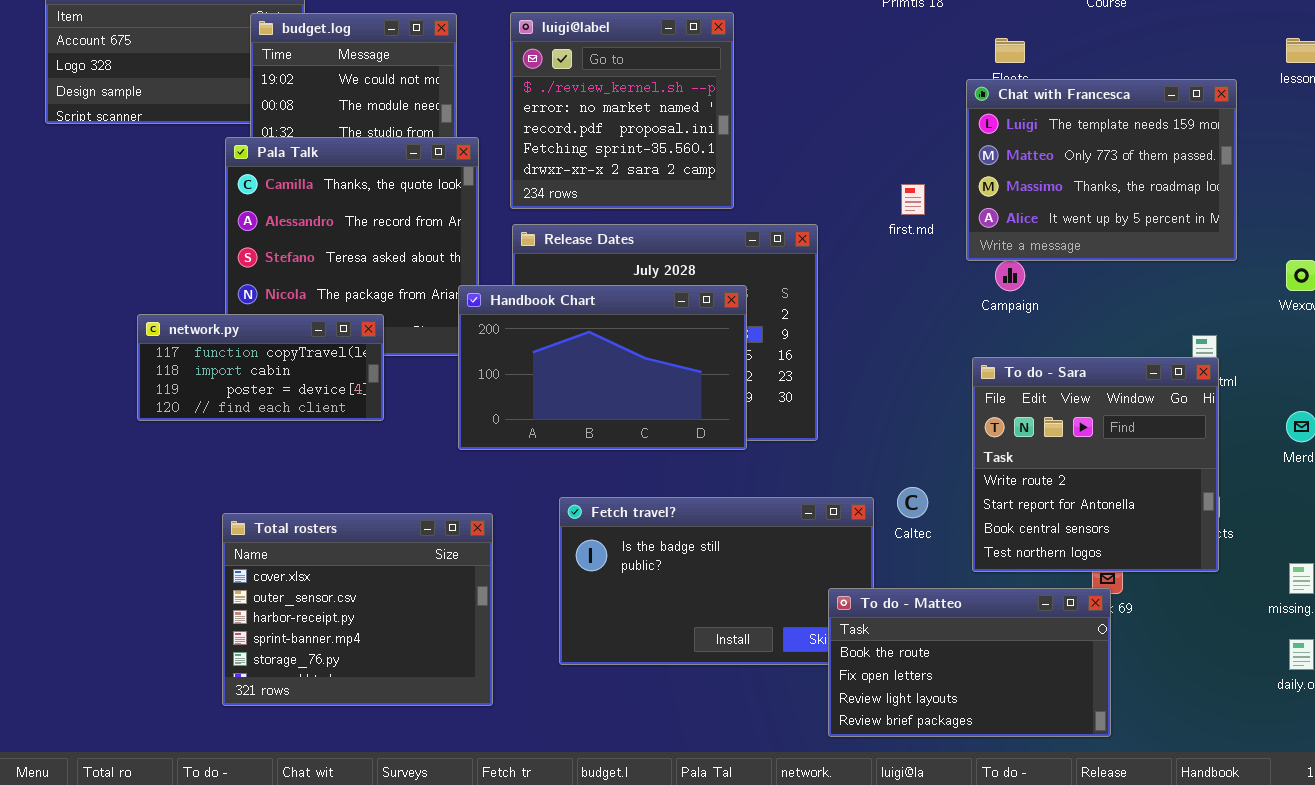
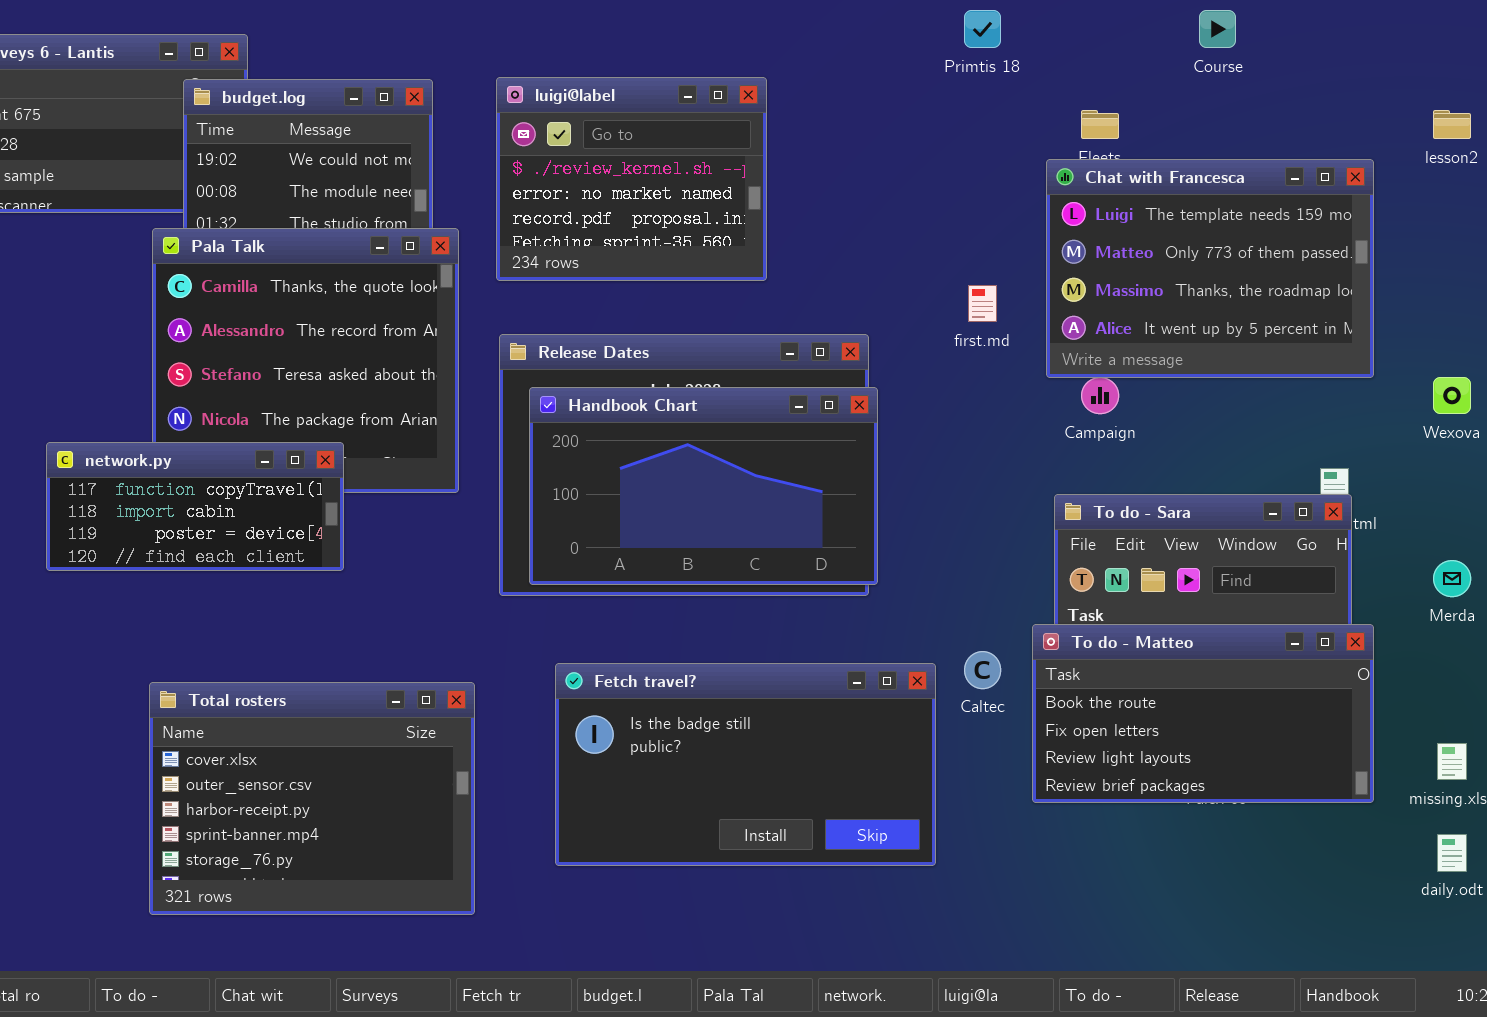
luigi@label: [510,12,734,209] -> [496,77,767,281], resized
Handbook Chart: [458,285,747,450] -> [529,387,878,585], moved
To do - Matteo: [828,588,1111,737] -> [1032,624,1374,803], moved

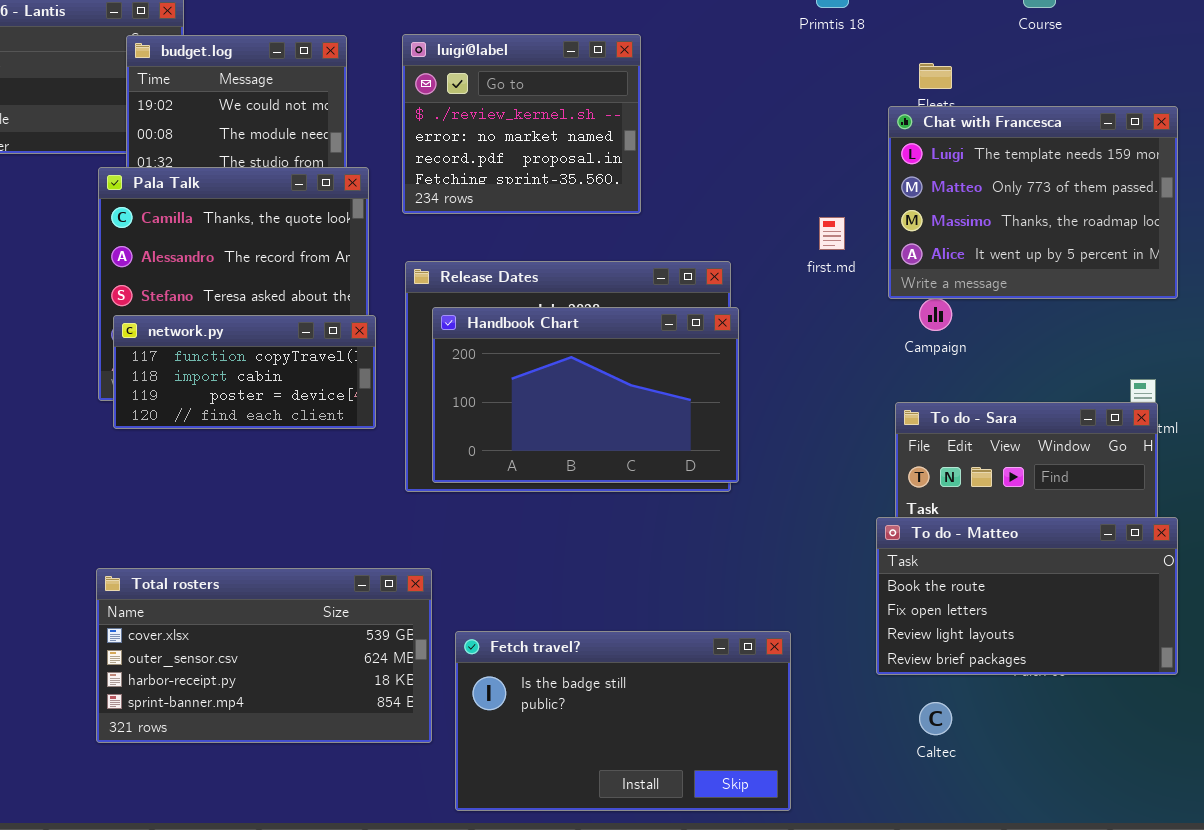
network.py: [46,442,344,571] -> [113,315,376,429], moved
Caltec: [964,651,1001,689] -> [919,702,952,735], moved
Fetch travel?: [555,663,936,866] -> [455,631,791,811], moved
Total rosters: [149,682,475,915] -> [96,568,432,743], resized

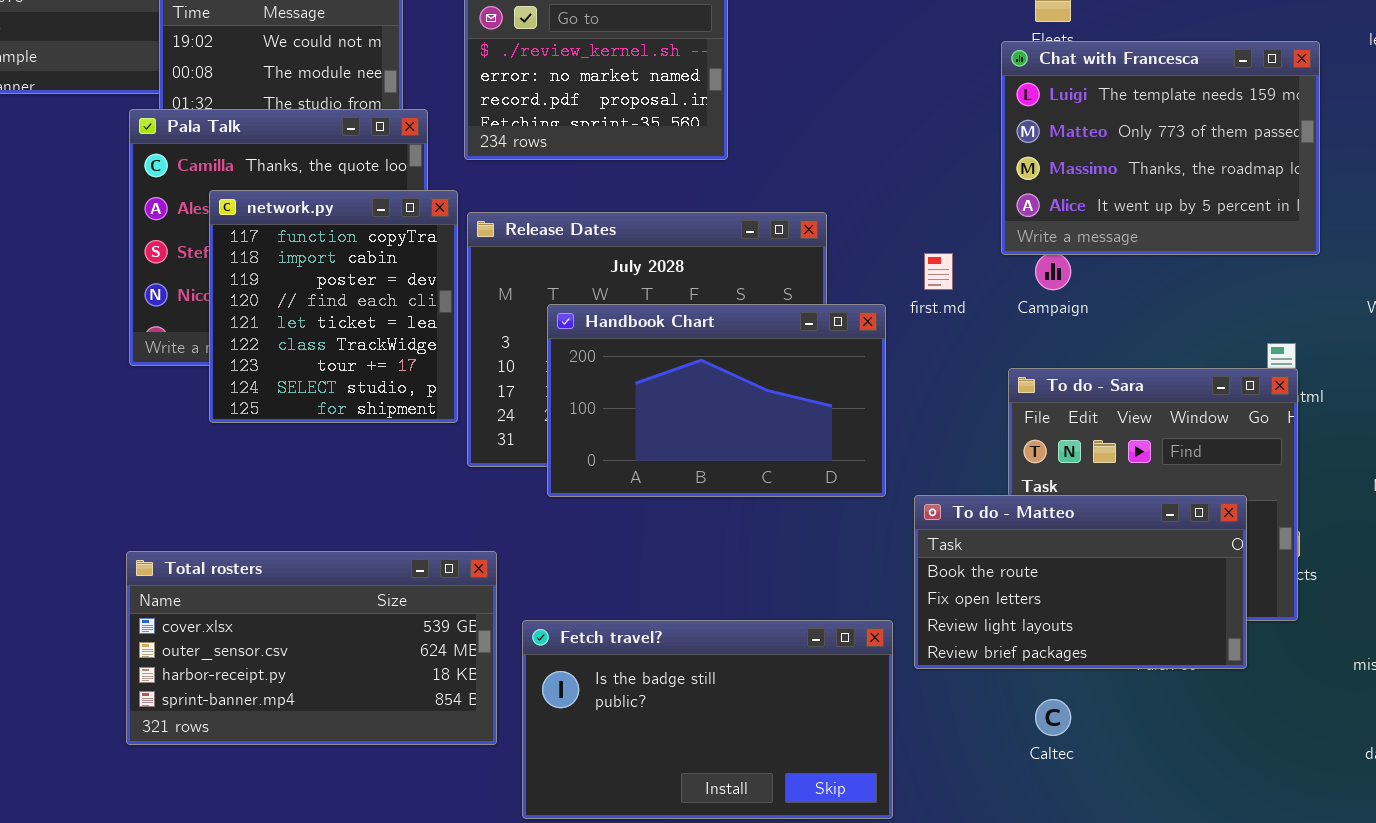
first.md: [819,217,845,250] -> [924,253,953,290], moved
Handbook Chart: [432,307,739,483] -> [547,304,886,497], moved
network.py: [113,315,376,429] -> [209,190,458,423], moved, resized
To do - Matteo: [876,517,1178,675] -> [914,495,1247,669], moved

